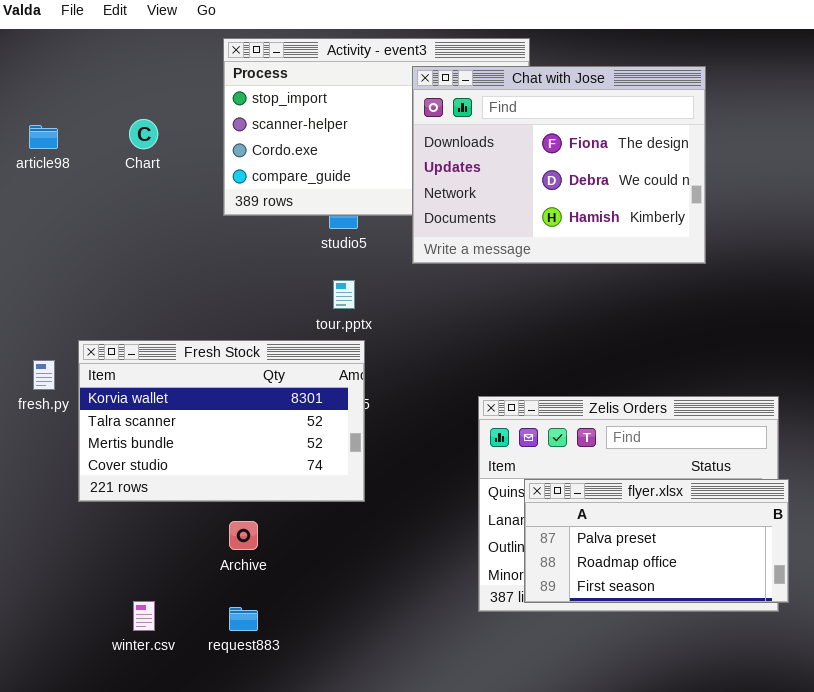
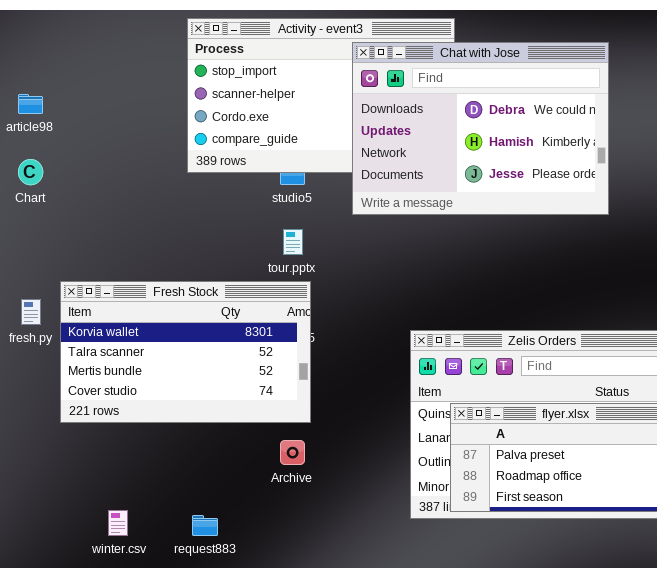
Chat with Jose: [412,66,706,264] -> [352,42,609,215], scrolled down 1 row
Chart: [129,119,158,149] -> [18,159,43,185], moved
Archive: [229,521,258,550] -> [280,440,305,465], moved

